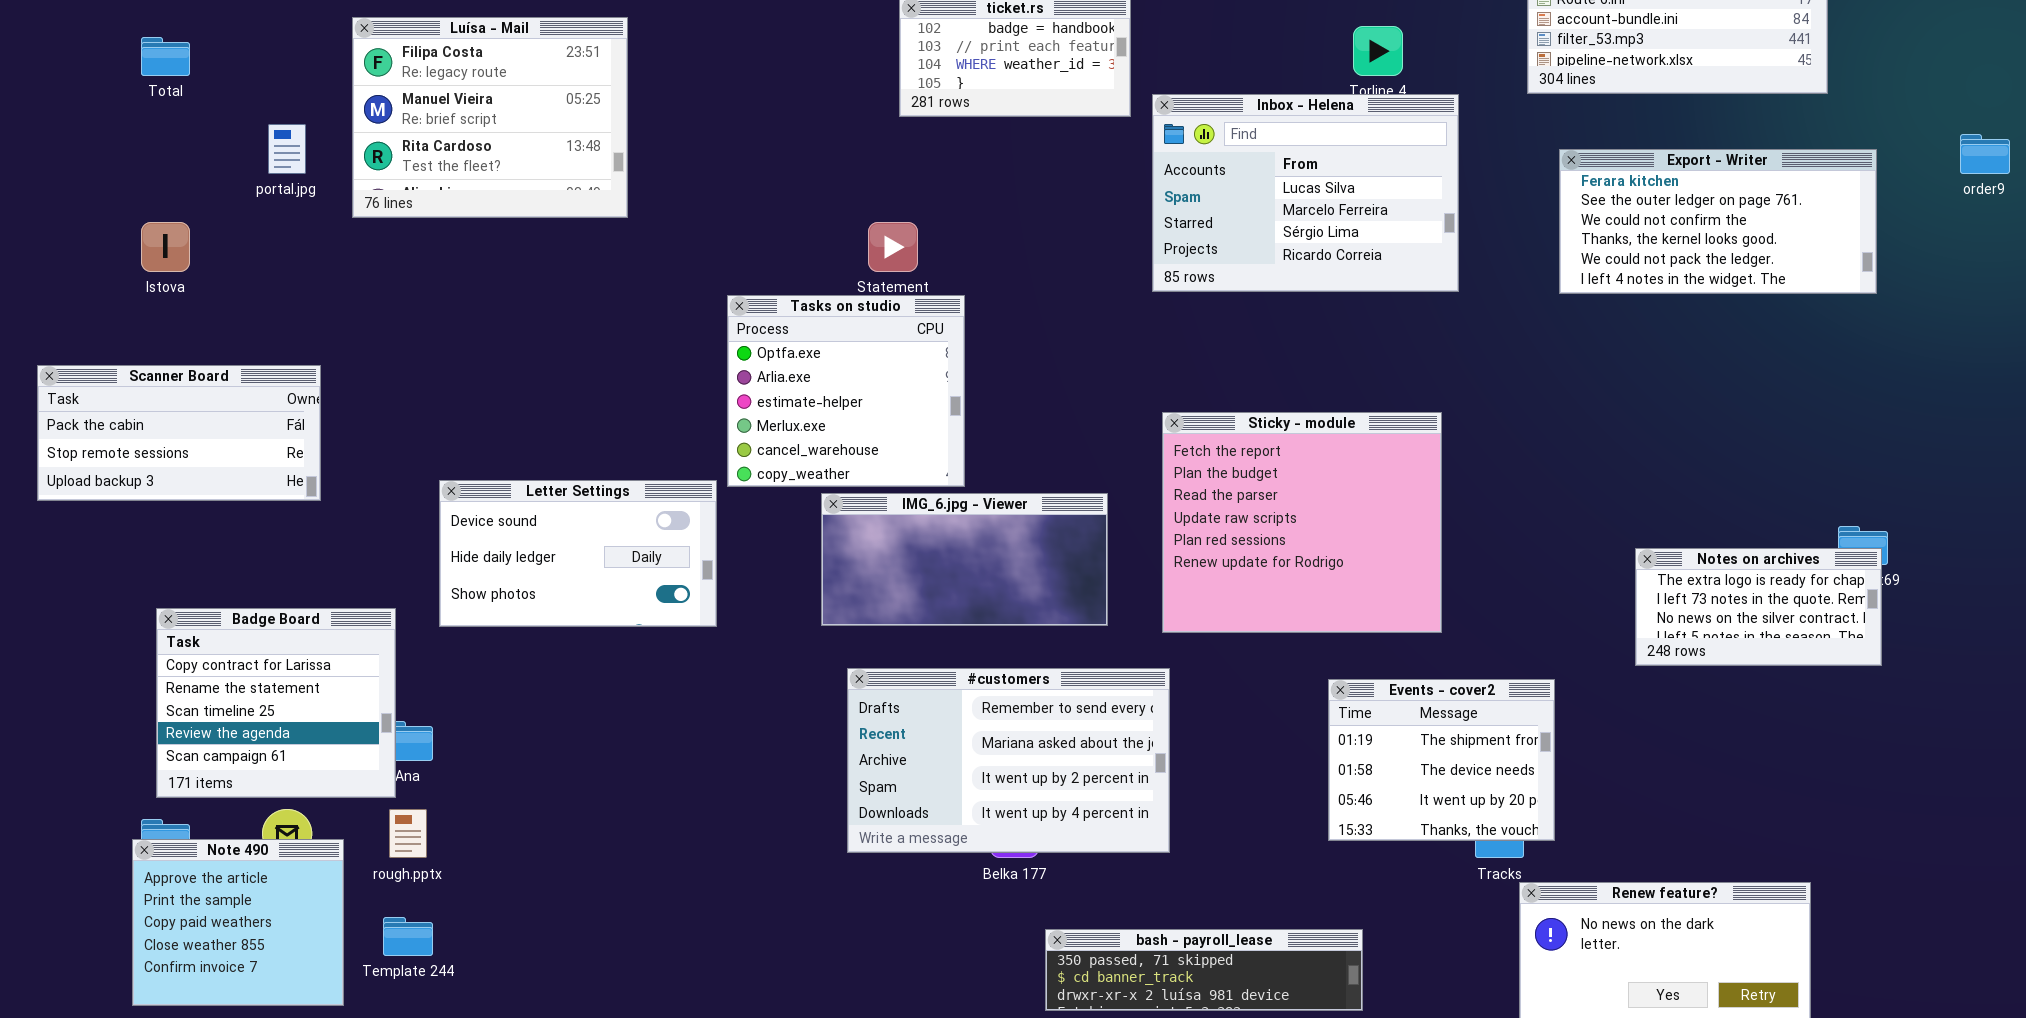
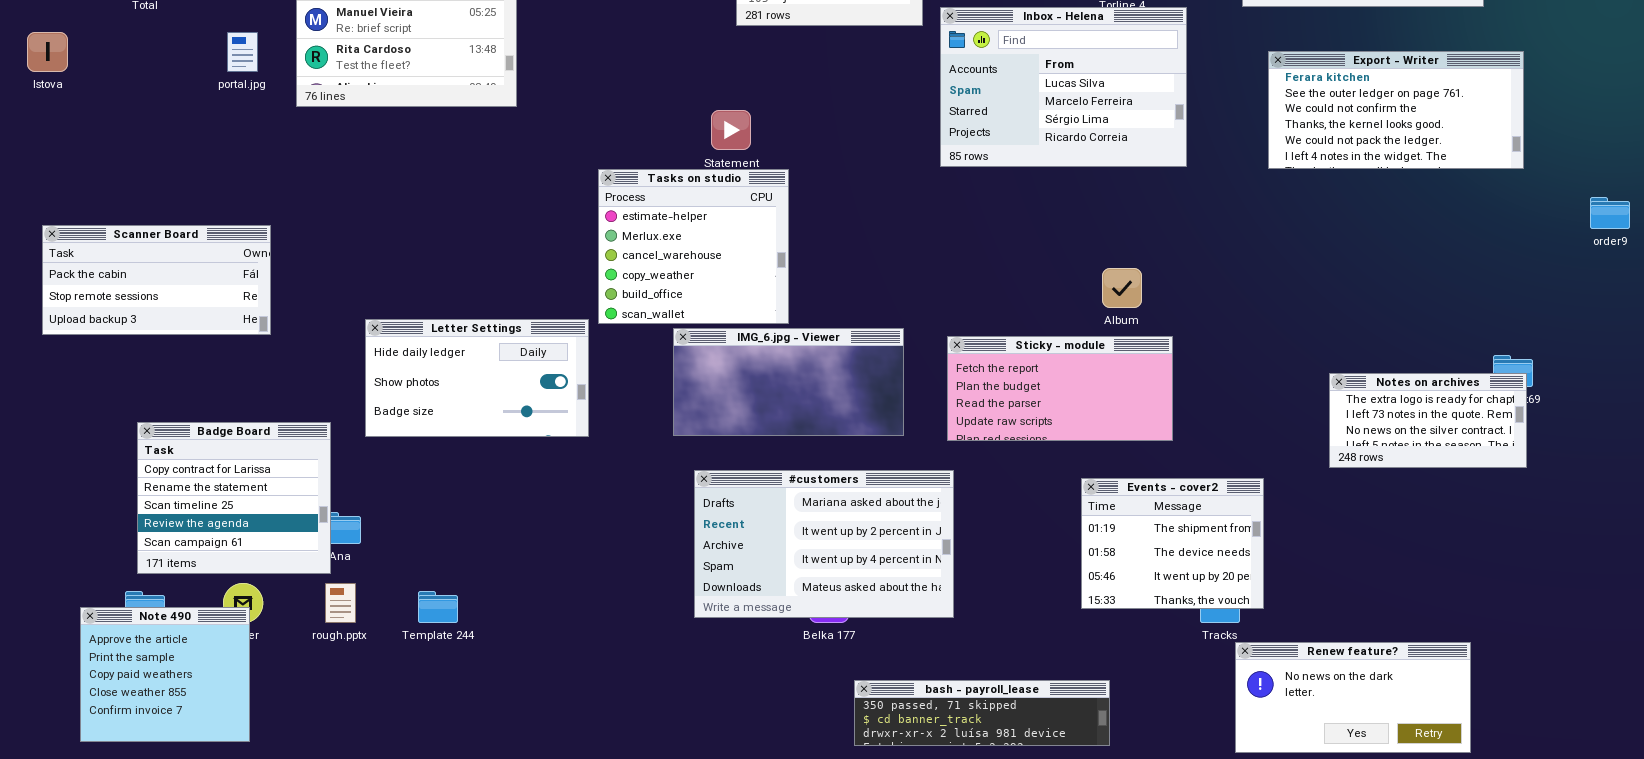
order9: [1960,134,2010,174] -> [1590,197,1630,229], moved
Istova: [141,222,190,272] -> [27,32,68,72], moved
Tasks on studio: [727,295,965,487] -> [598,169,789,324], scrolled down 2 rows
Sticky - module: [1162,412,1442,633] -> [947,336,1173,441], resized
Letter Settings: [439,480,717,627] -> [365,319,589,437], scrolled down 1 row
#customers: [847,668,1170,853] -> [694,470,954,618], scrolled down 1 row
Note 490: [132,839,344,1006] -> [80,607,250,742], moved
Template 244: [383,917,433,956] -> [418,591,458,623], moved

